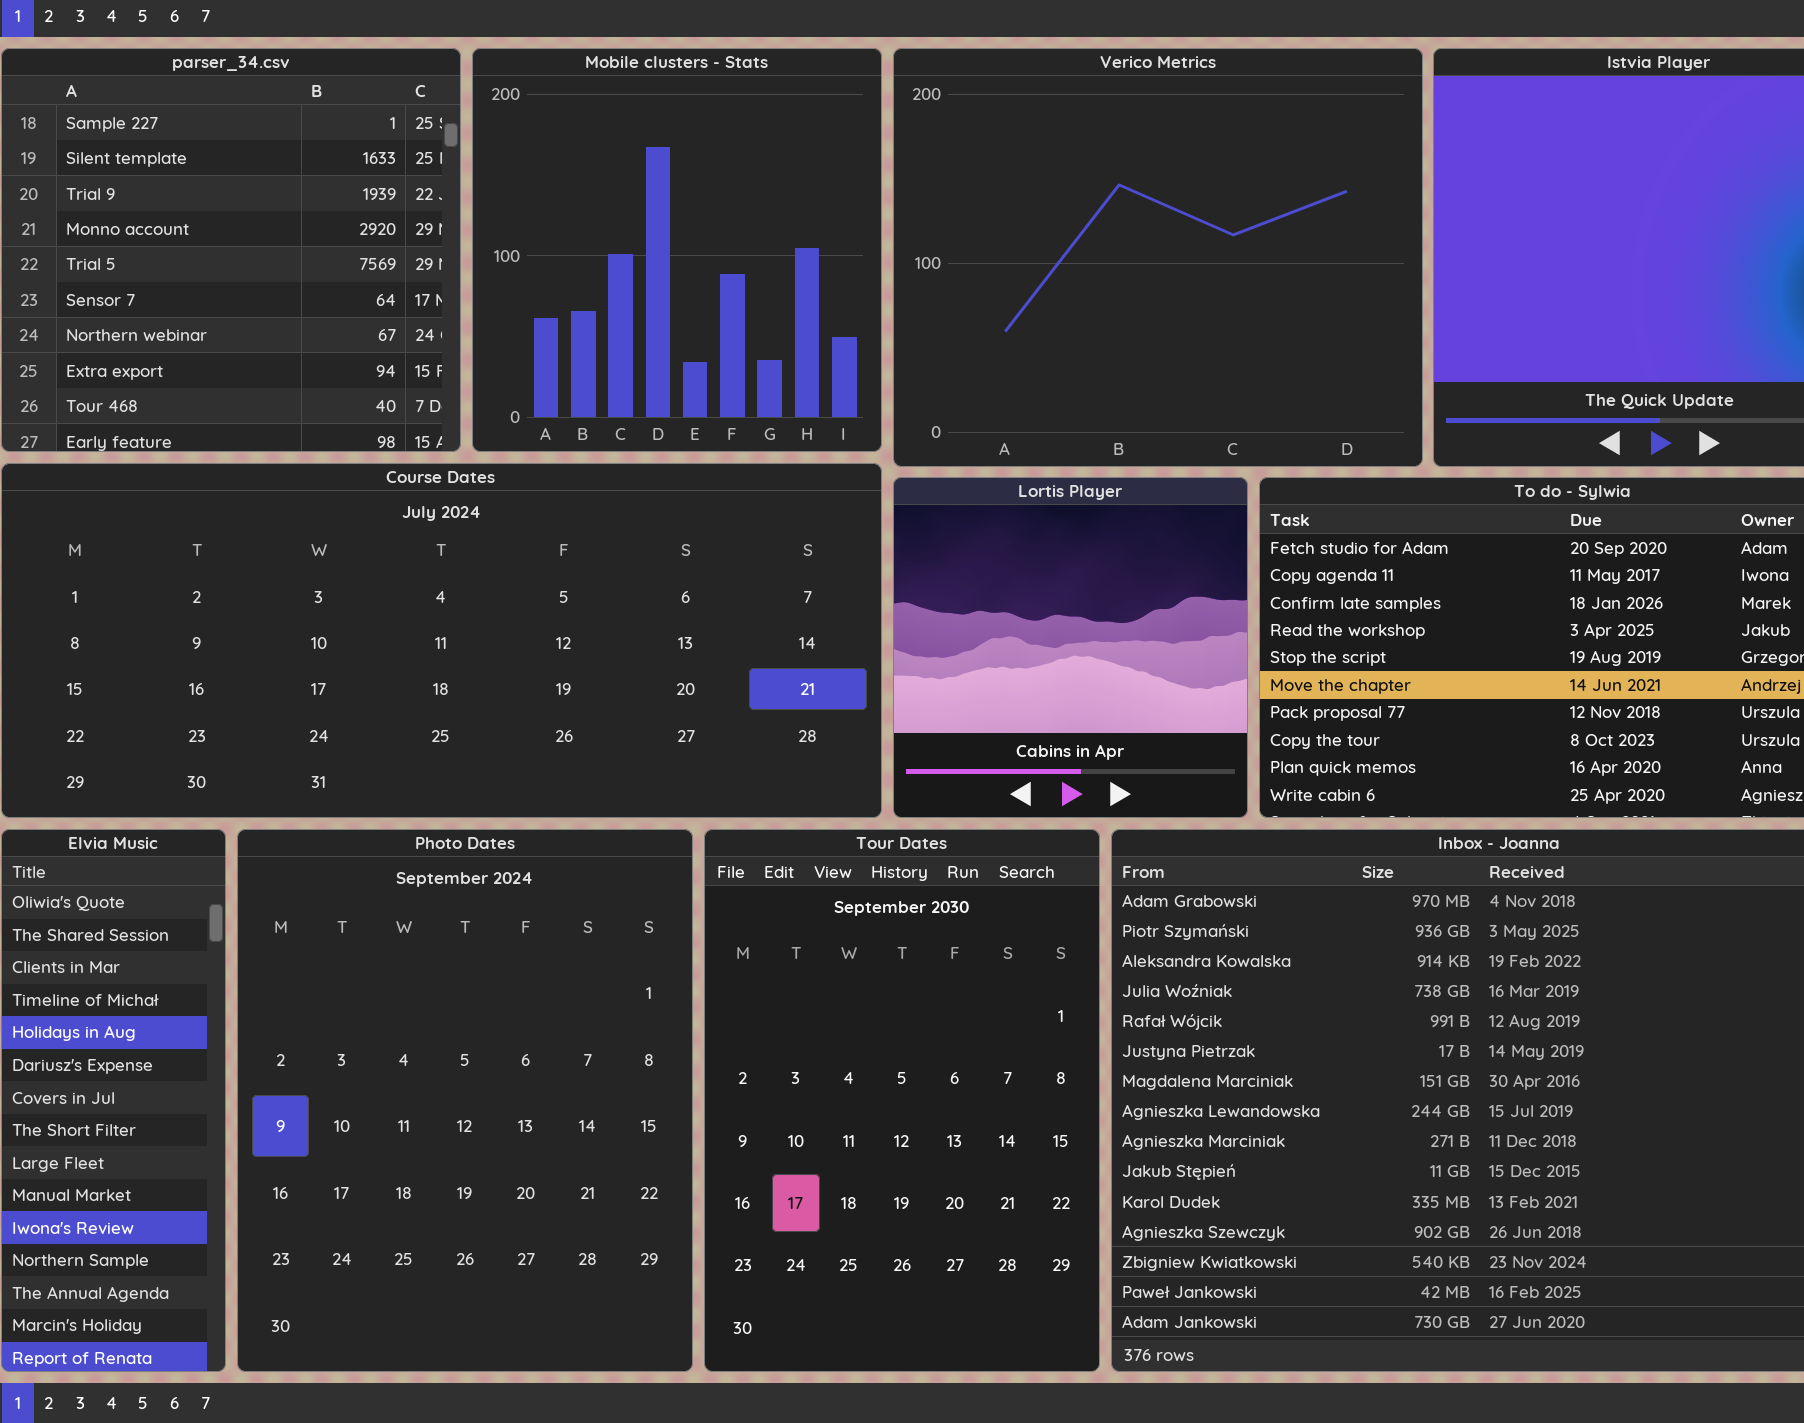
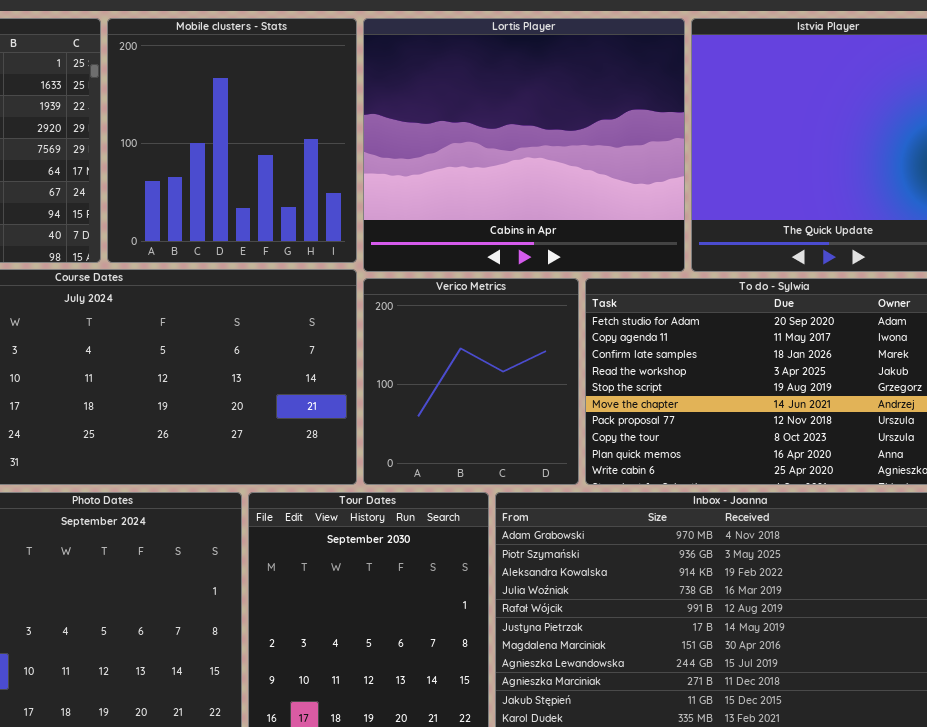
Verico Metrics: [893,48,1423,467] -> [363,278,579,485], moved, resized
Lortis Player: [893,477,1248,818] -> [363,18,685,272], moved, resized

